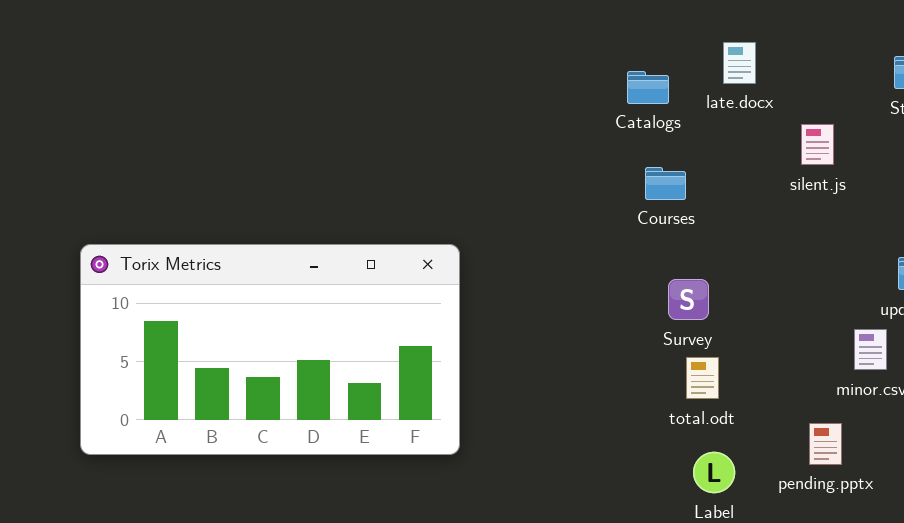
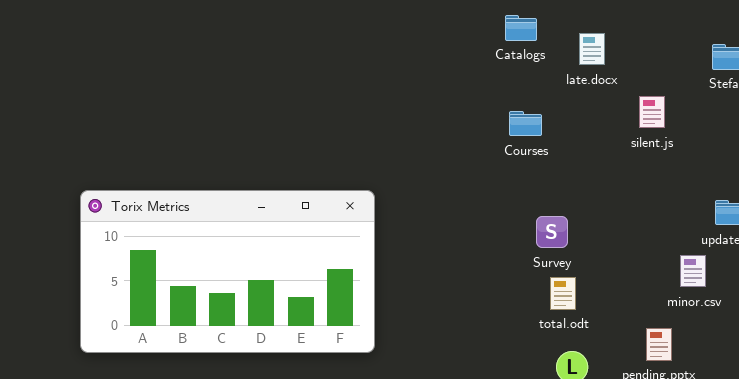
Catalogs: [627,71,669,104] -> [505,15,537,41], moved
Courses: [645,167,686,200] -> [509,111,542,136], moved

